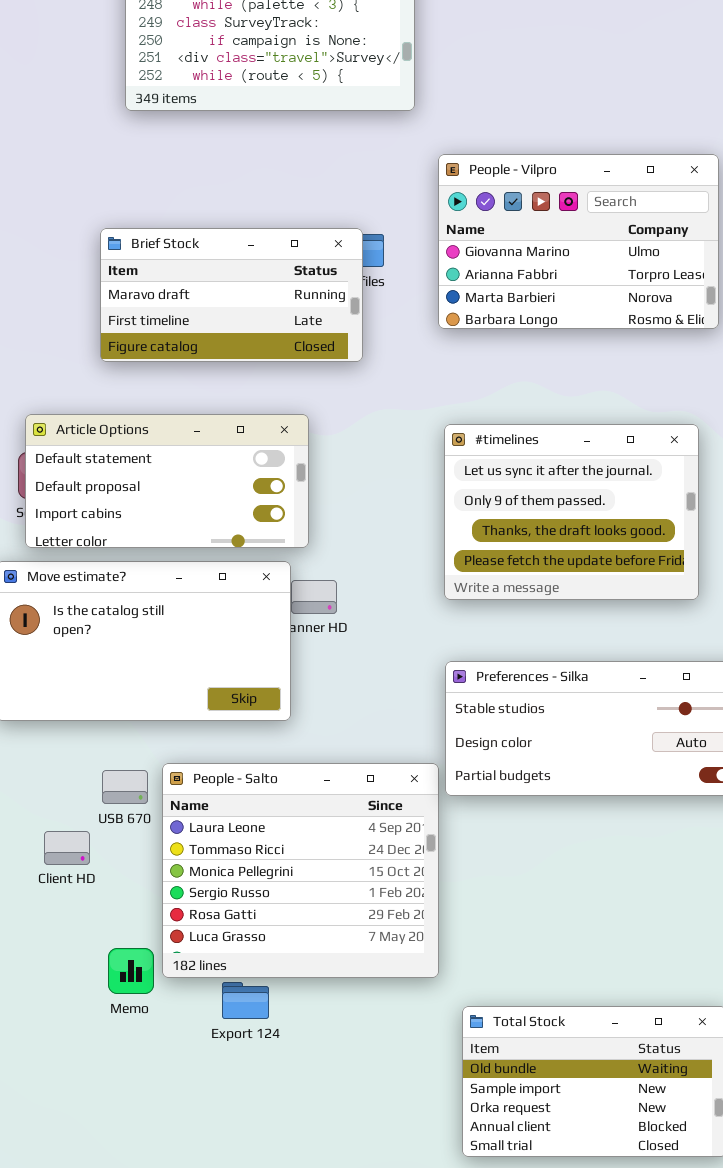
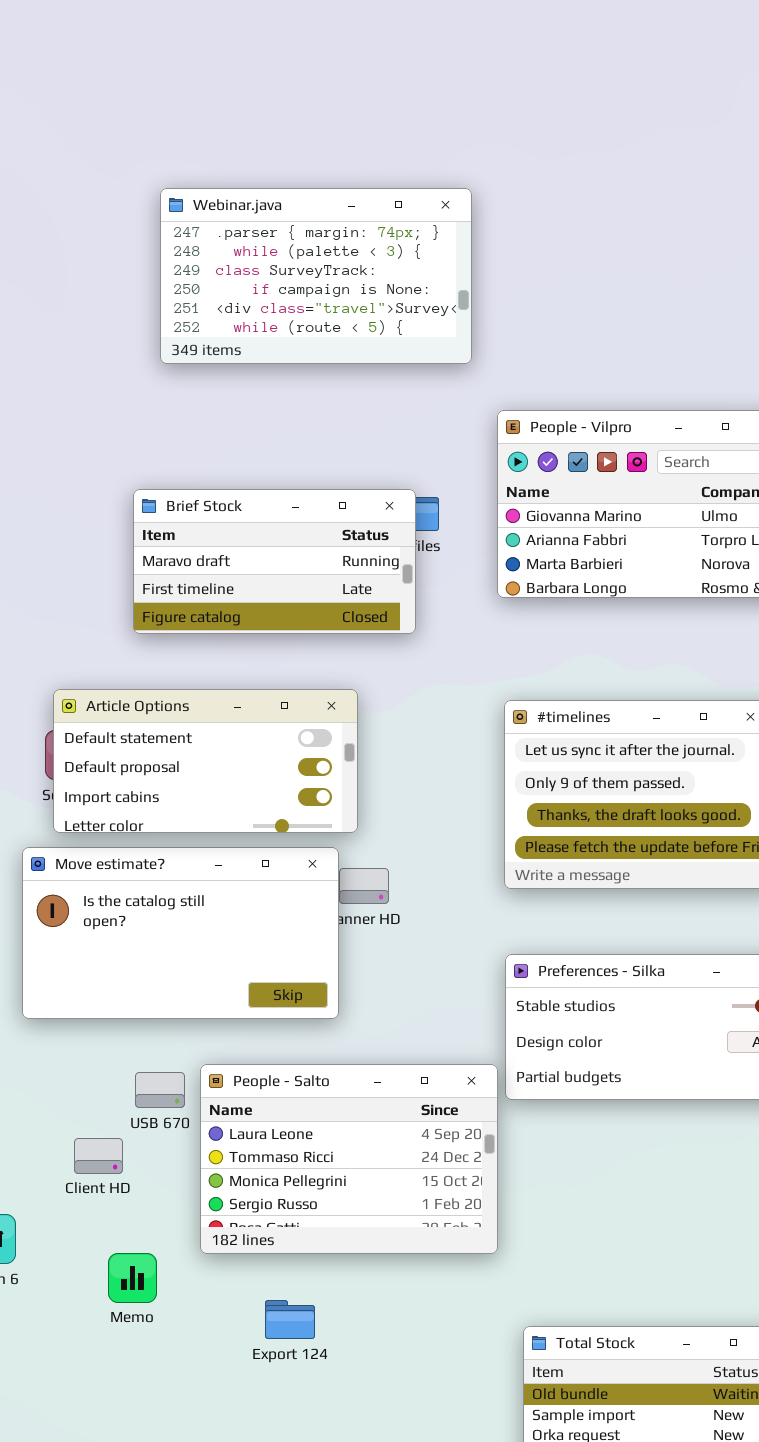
People - Salto: [162,763,439,978] -> [200,1064,498,1254], resized
Memo: [108,948,154,994] -> [108,1253,157,1303], moved

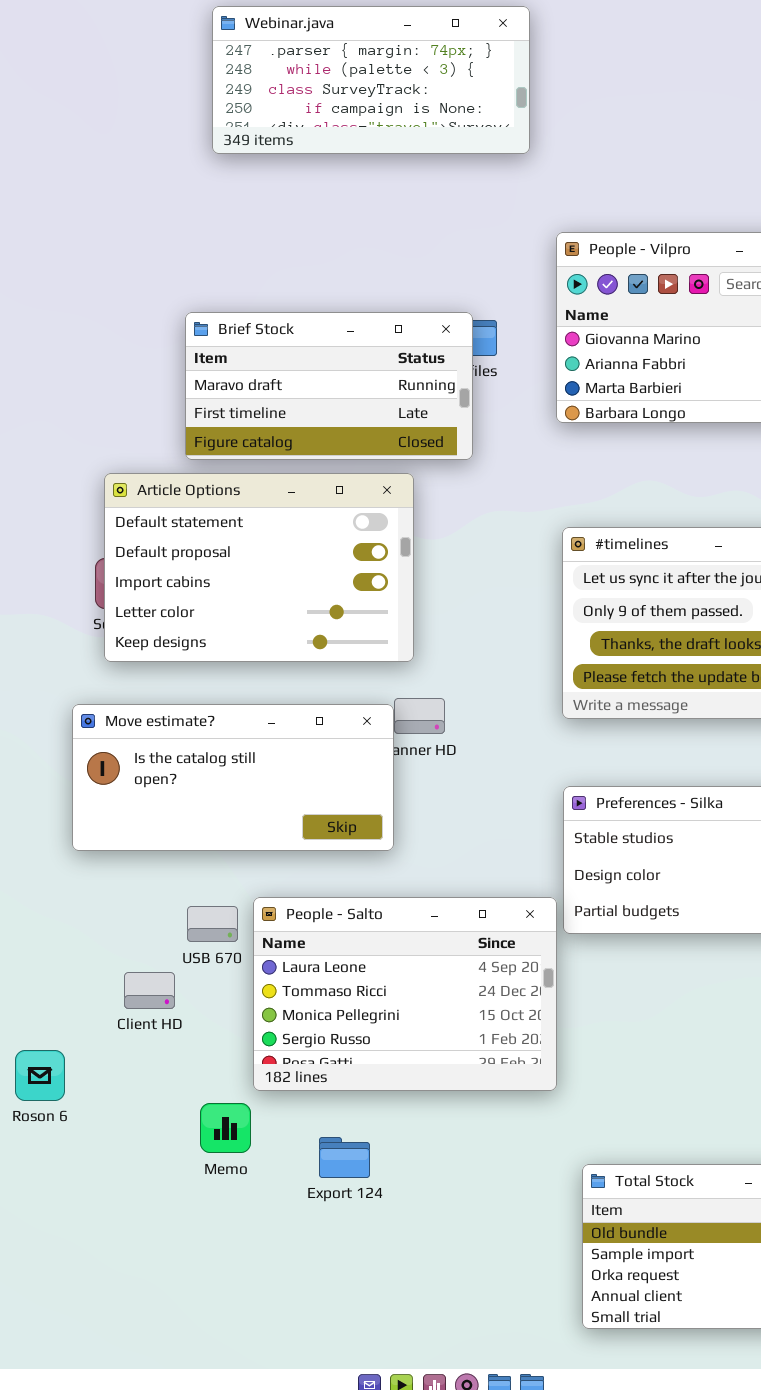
Webinar.java: [160,188,472,364] -> [212,6,530,154], resized
Article Options: [53,689,358,833] -> [104,473,414,662], resized
Move estimate?: [22,847,339,1019] -> [72,704,394,851], resized
Memo: [108,1253,157,1303] -> [200,1103,251,1153], moved

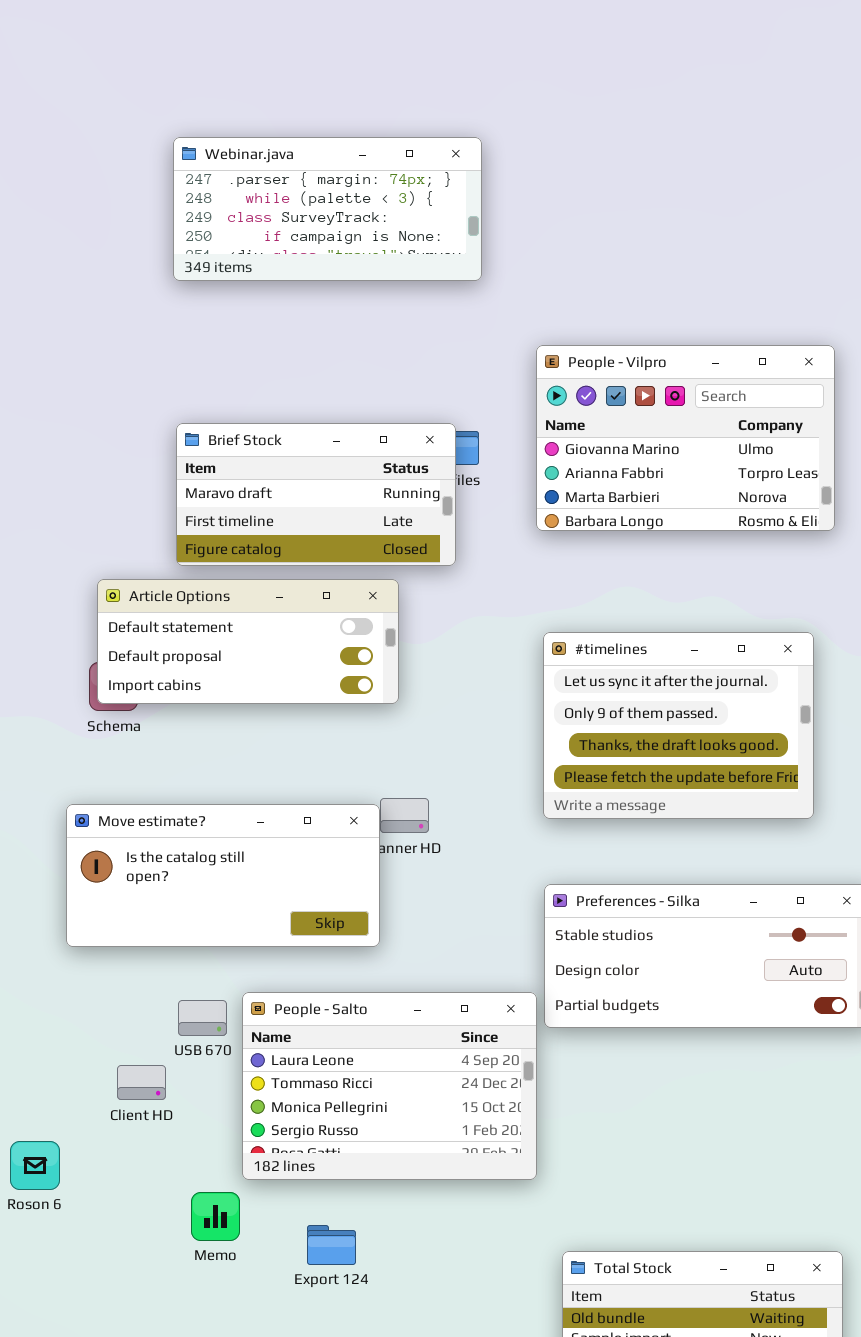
Webinar.java: [212,6,530,154] -> [173,137,482,281], moved
Article Options: [104,473,414,662] -> [97,579,399,704], resized

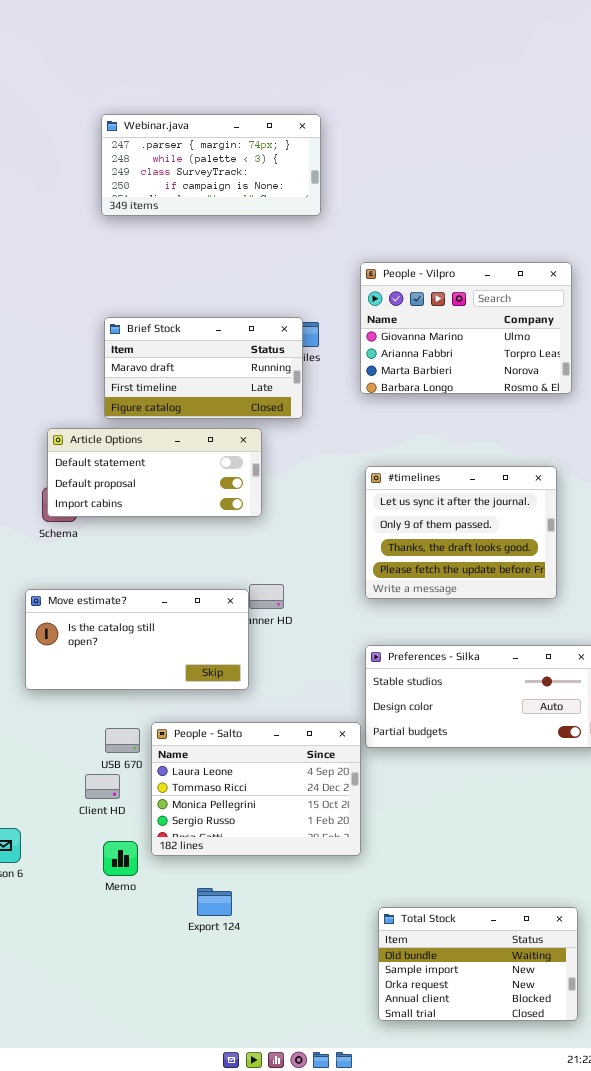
Client HD: [117,1065,166,1100] -> [85,774,120,799], moved
Memo: [191,1192,240,1241] -> [103,841,138,876], moved

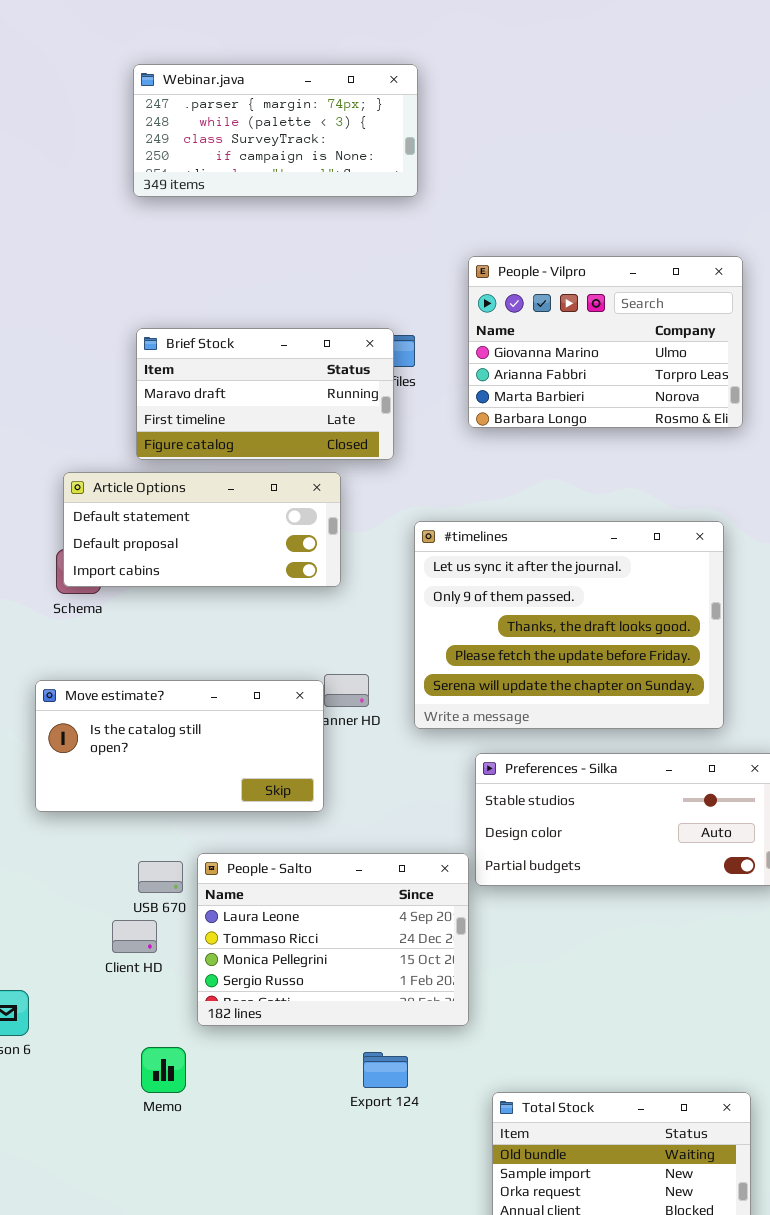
#timelines: [365,466,557,599] -> [414,521,724,729], resized
Memo: [103,841,138,876] -> [141,1047,186,1093], moved
Export 124: [197,888,232,916] -> [363,1052,408,1088], moved

